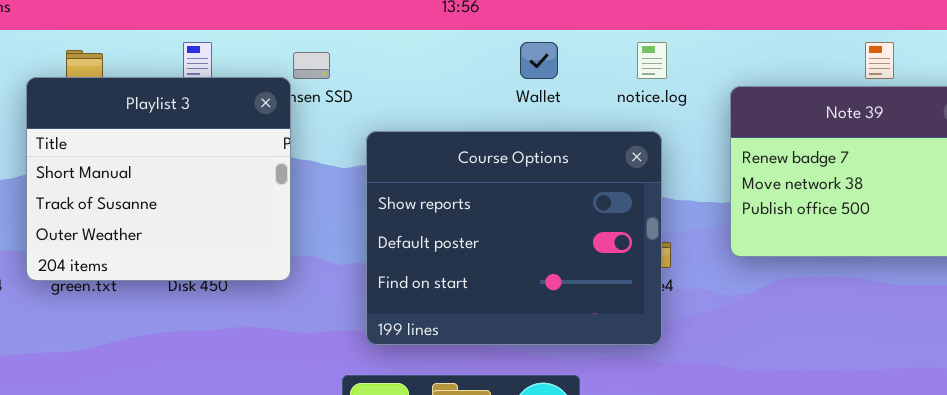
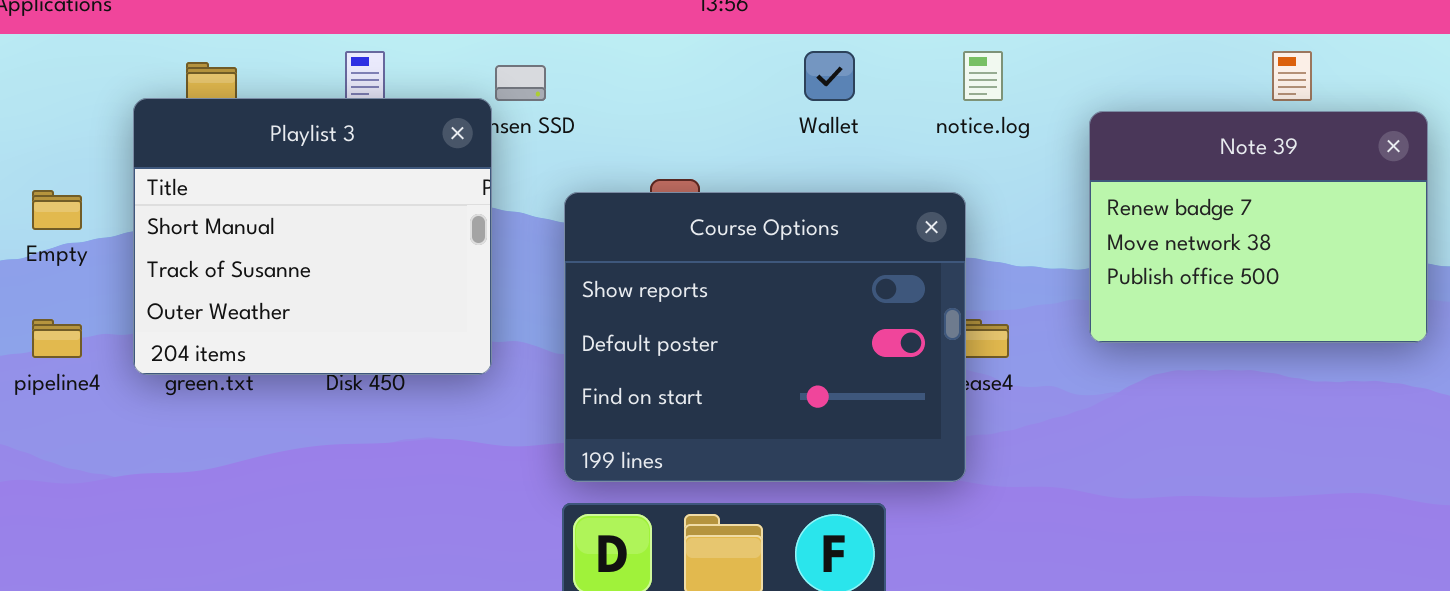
Course Options: [366,131,662,345] -> [564,192,966,482], moved

